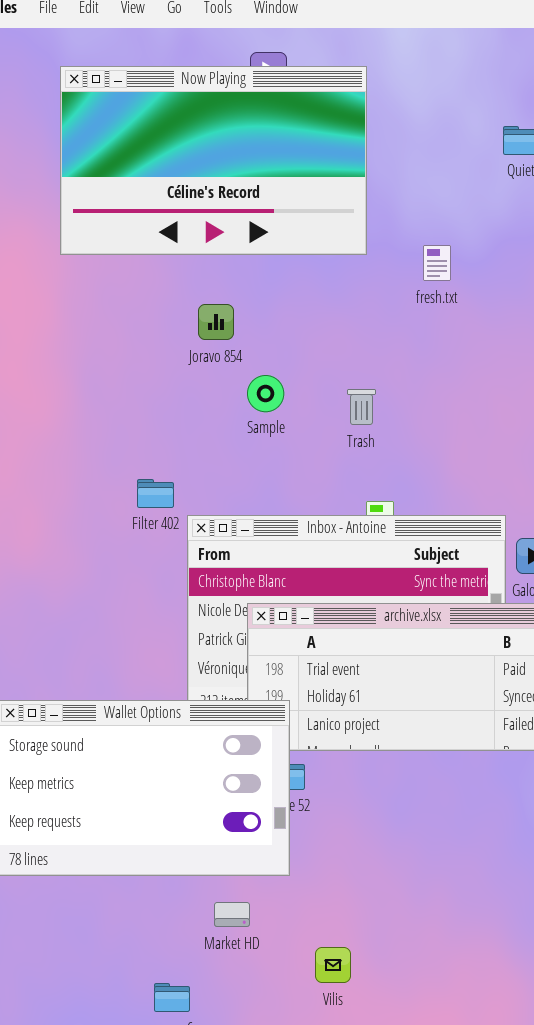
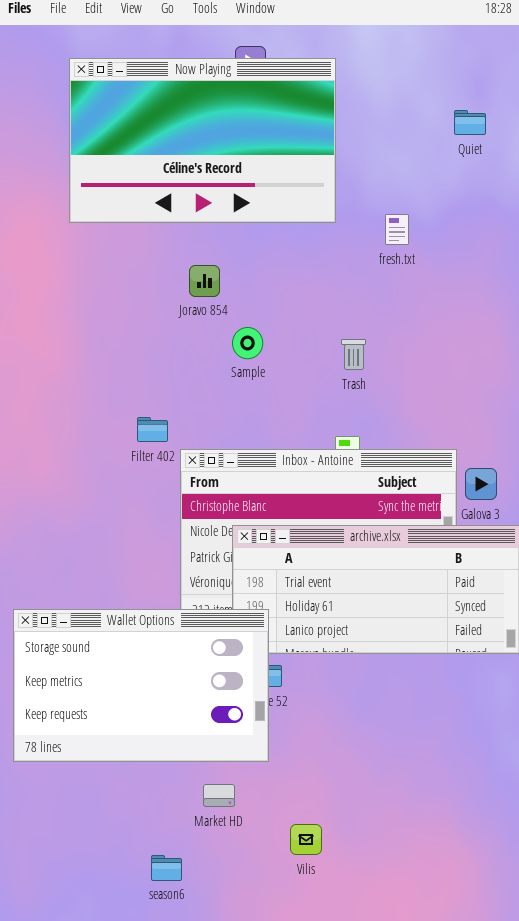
Trash: [347,389,376,425] -> [341,339,366,370], moved

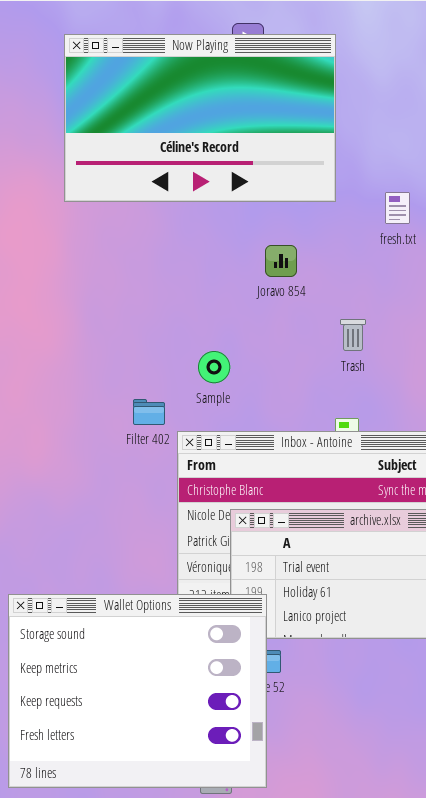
Joravo 854: [189,265,220,297] -> [265,245,297,277], moved
Sample: [232,327,263,359] -> [198,351,230,383], moved
Wallet Options: [13,609,269,762] -> [8,594,267,788], resized

